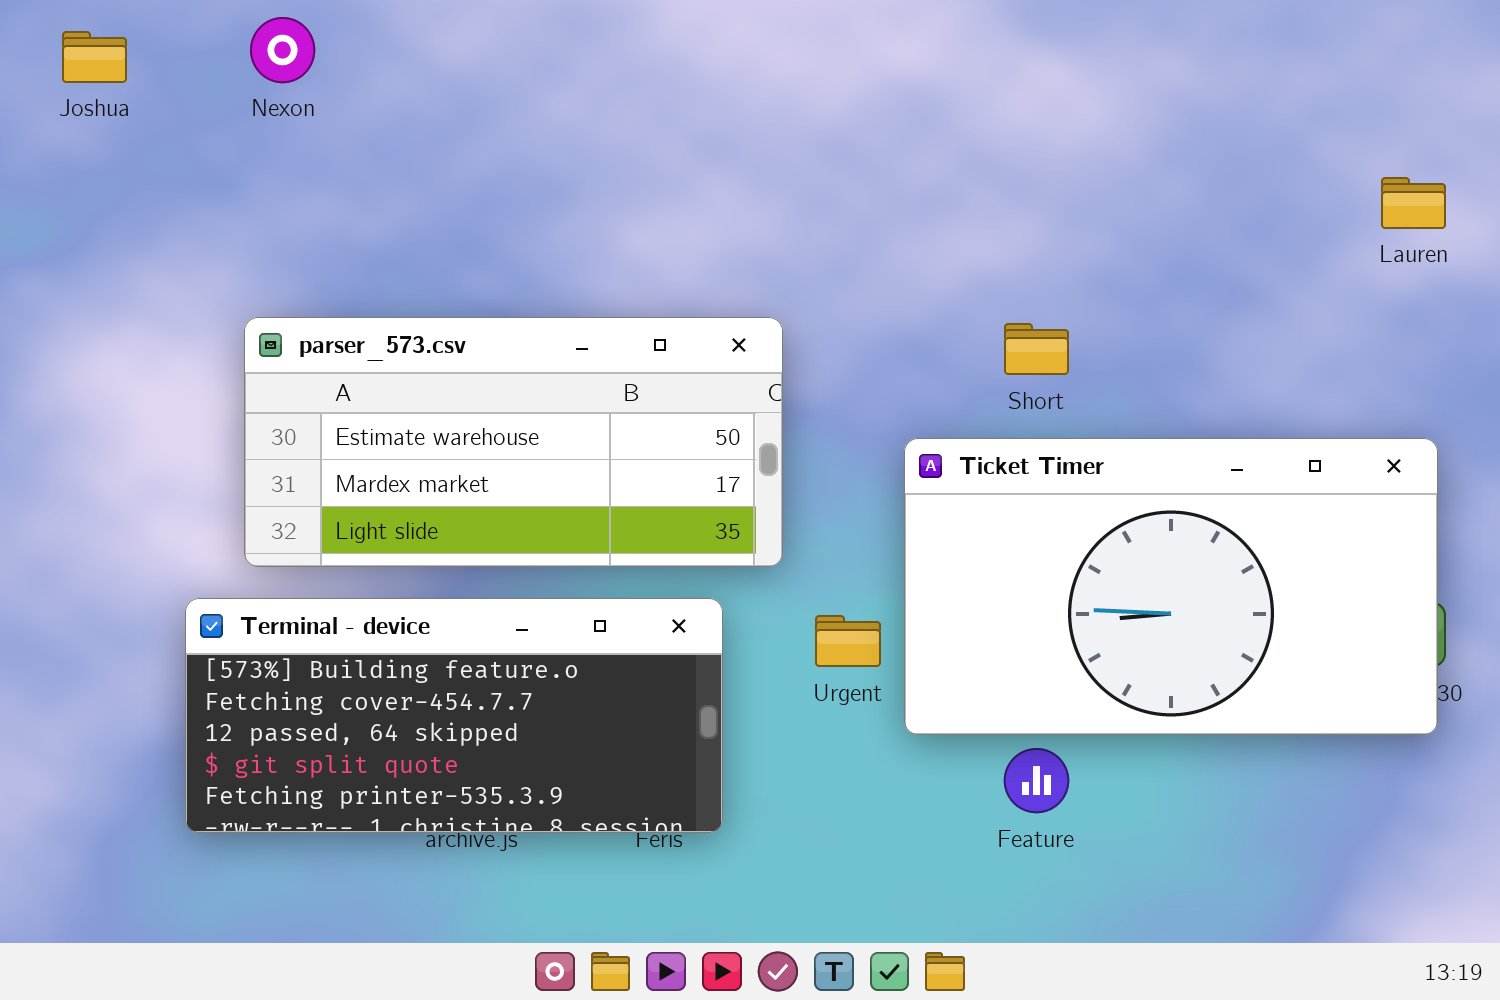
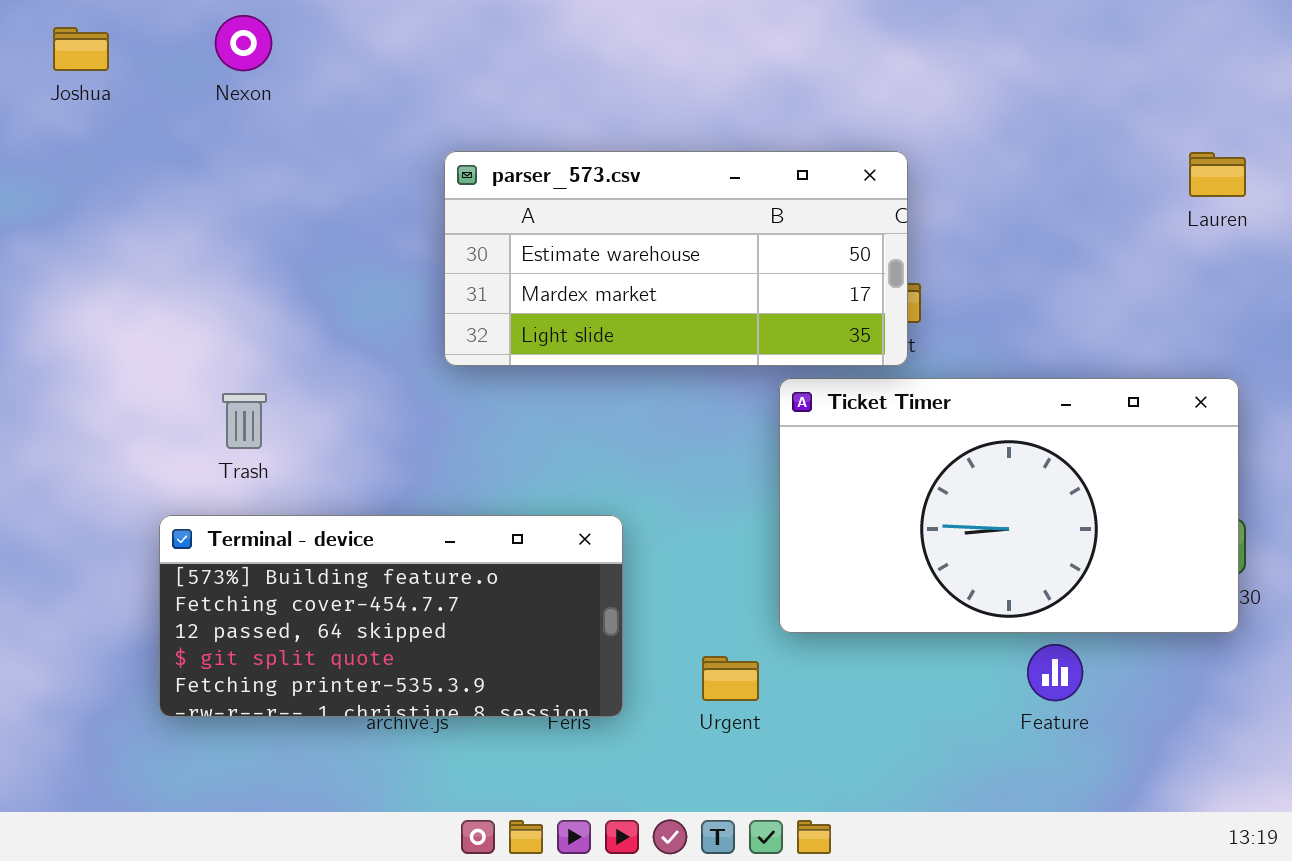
parser_573.csv: [244,317,783,567] -> [444,151,908,366], moved
Urgent: [815,615,881,667] -> [702,656,759,701], moved
Feature: [1004,748,1069,813] -> [1027,644,1083,701], moved

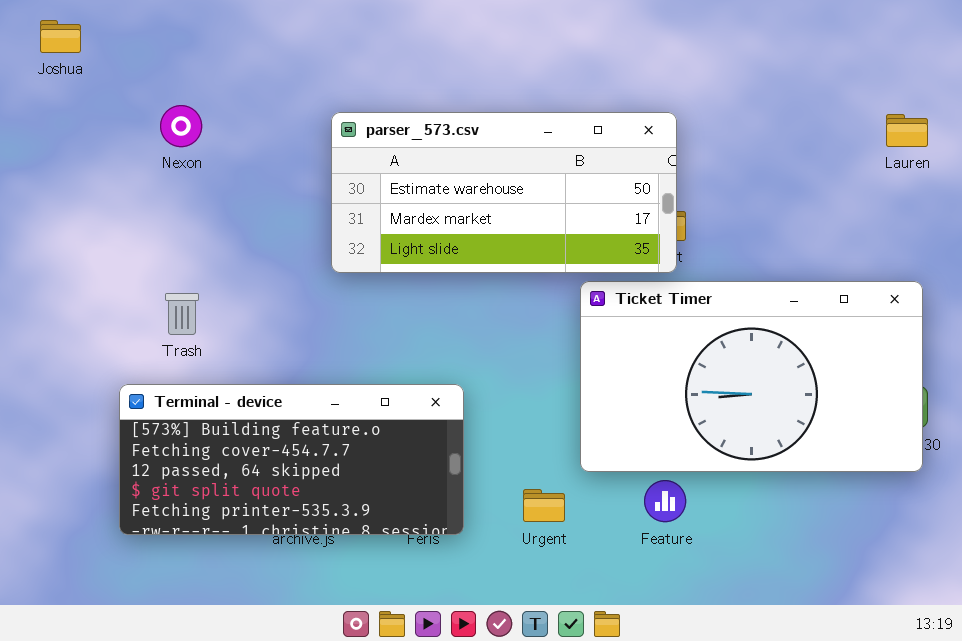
Nexon: [215,15,272,71] -> [160,105,202,147], moved
Feature: [1027,644,1083,701] -> [644,480,686,522], moved

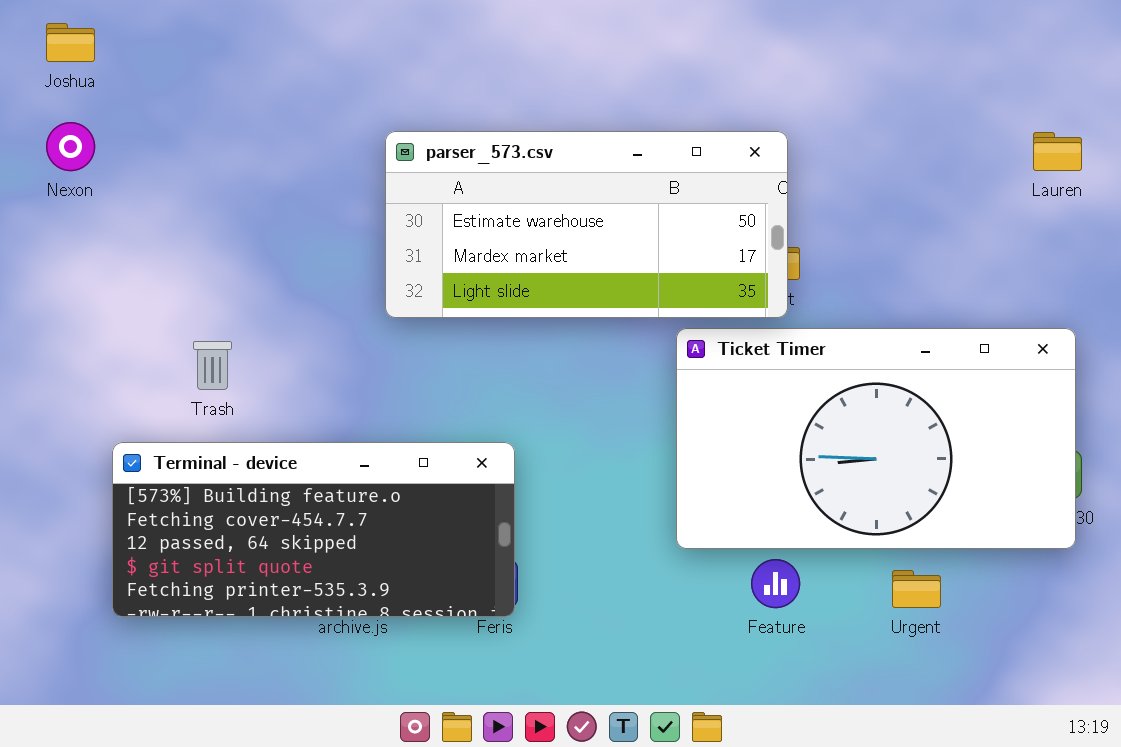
Nexon: [160,105,202,147] -> [46,122,95,171], moved
Terminal - device: [119,384,464,535] -> [112,442,515,617], moved
Urgent: [523,489,565,522] -> [892,570,941,608], moved

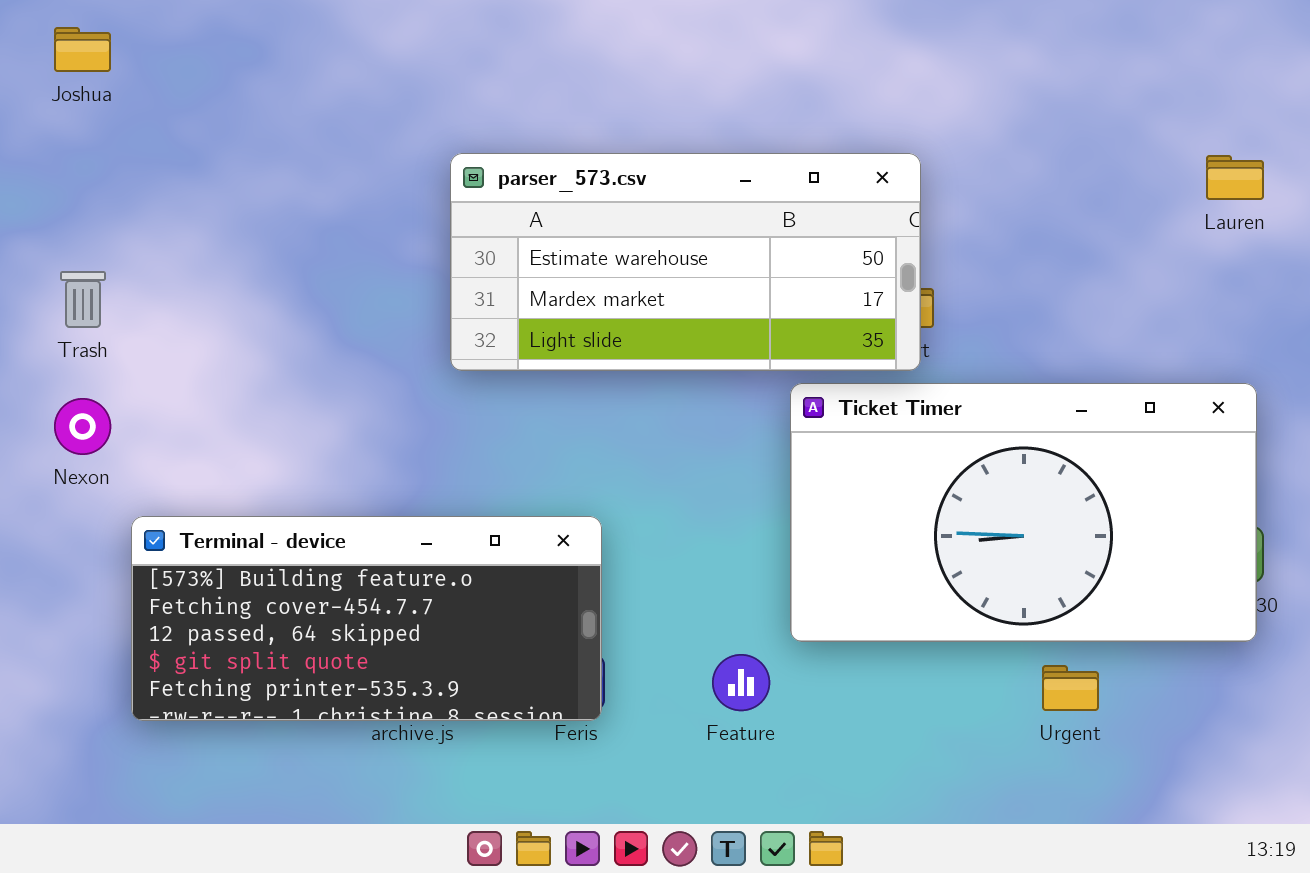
Nexon: [46,122,95,171] -> [54,398,111,455], moved
Trash: [193,341,232,390] -> [60,271,106,328], moved
Feature: [751,559,800,608] -> [712,654,770,711], moved

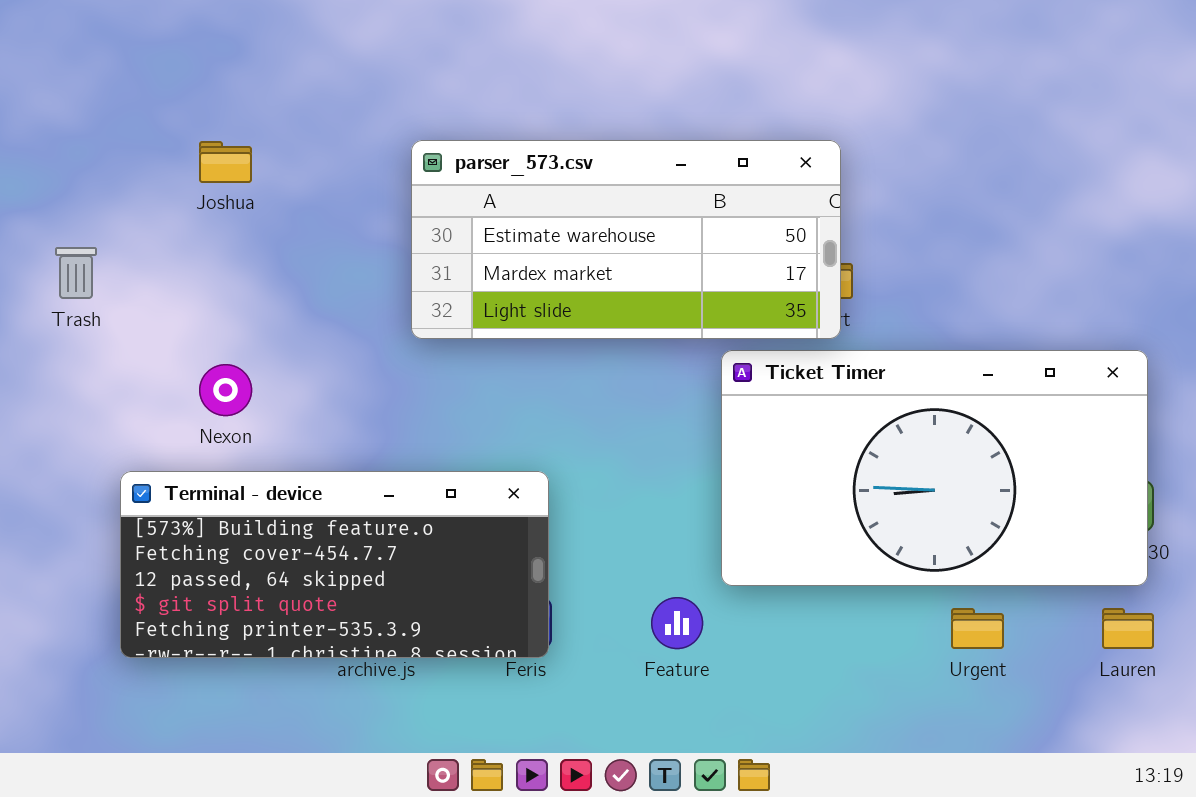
Joshua: [54,27,111,72] -> [199,141,252,183], moved
Lauren: [1206,155,1264,200] -> [1102,608,1154,649], moved
Nexon: [54,398,111,455] -> [199,364,252,416], moved

